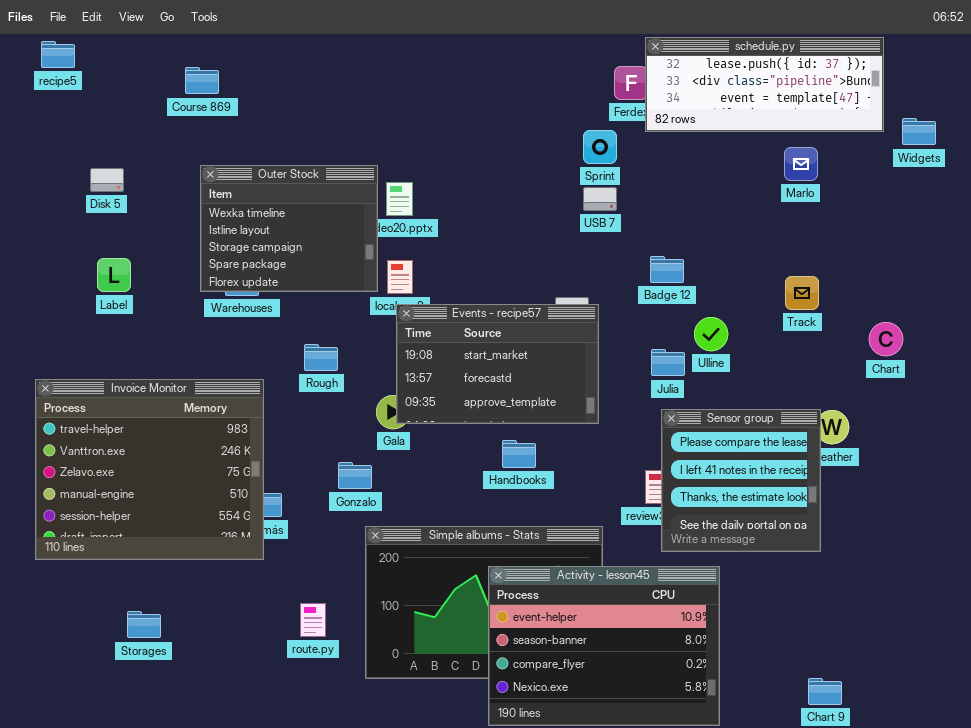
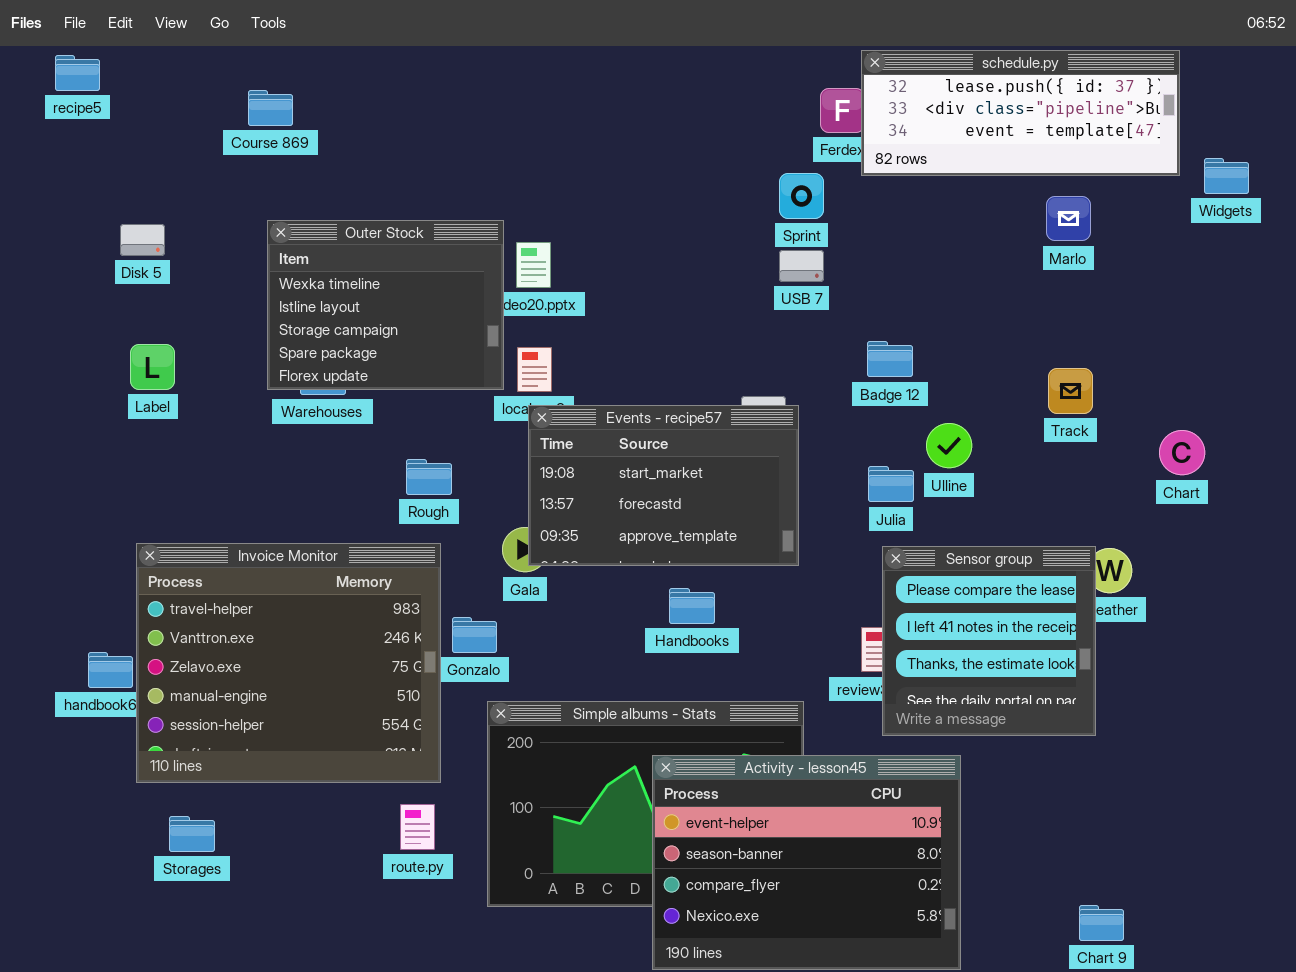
Invoice Monitor: [35,379,264,560] -> [136,543,441,783], moved

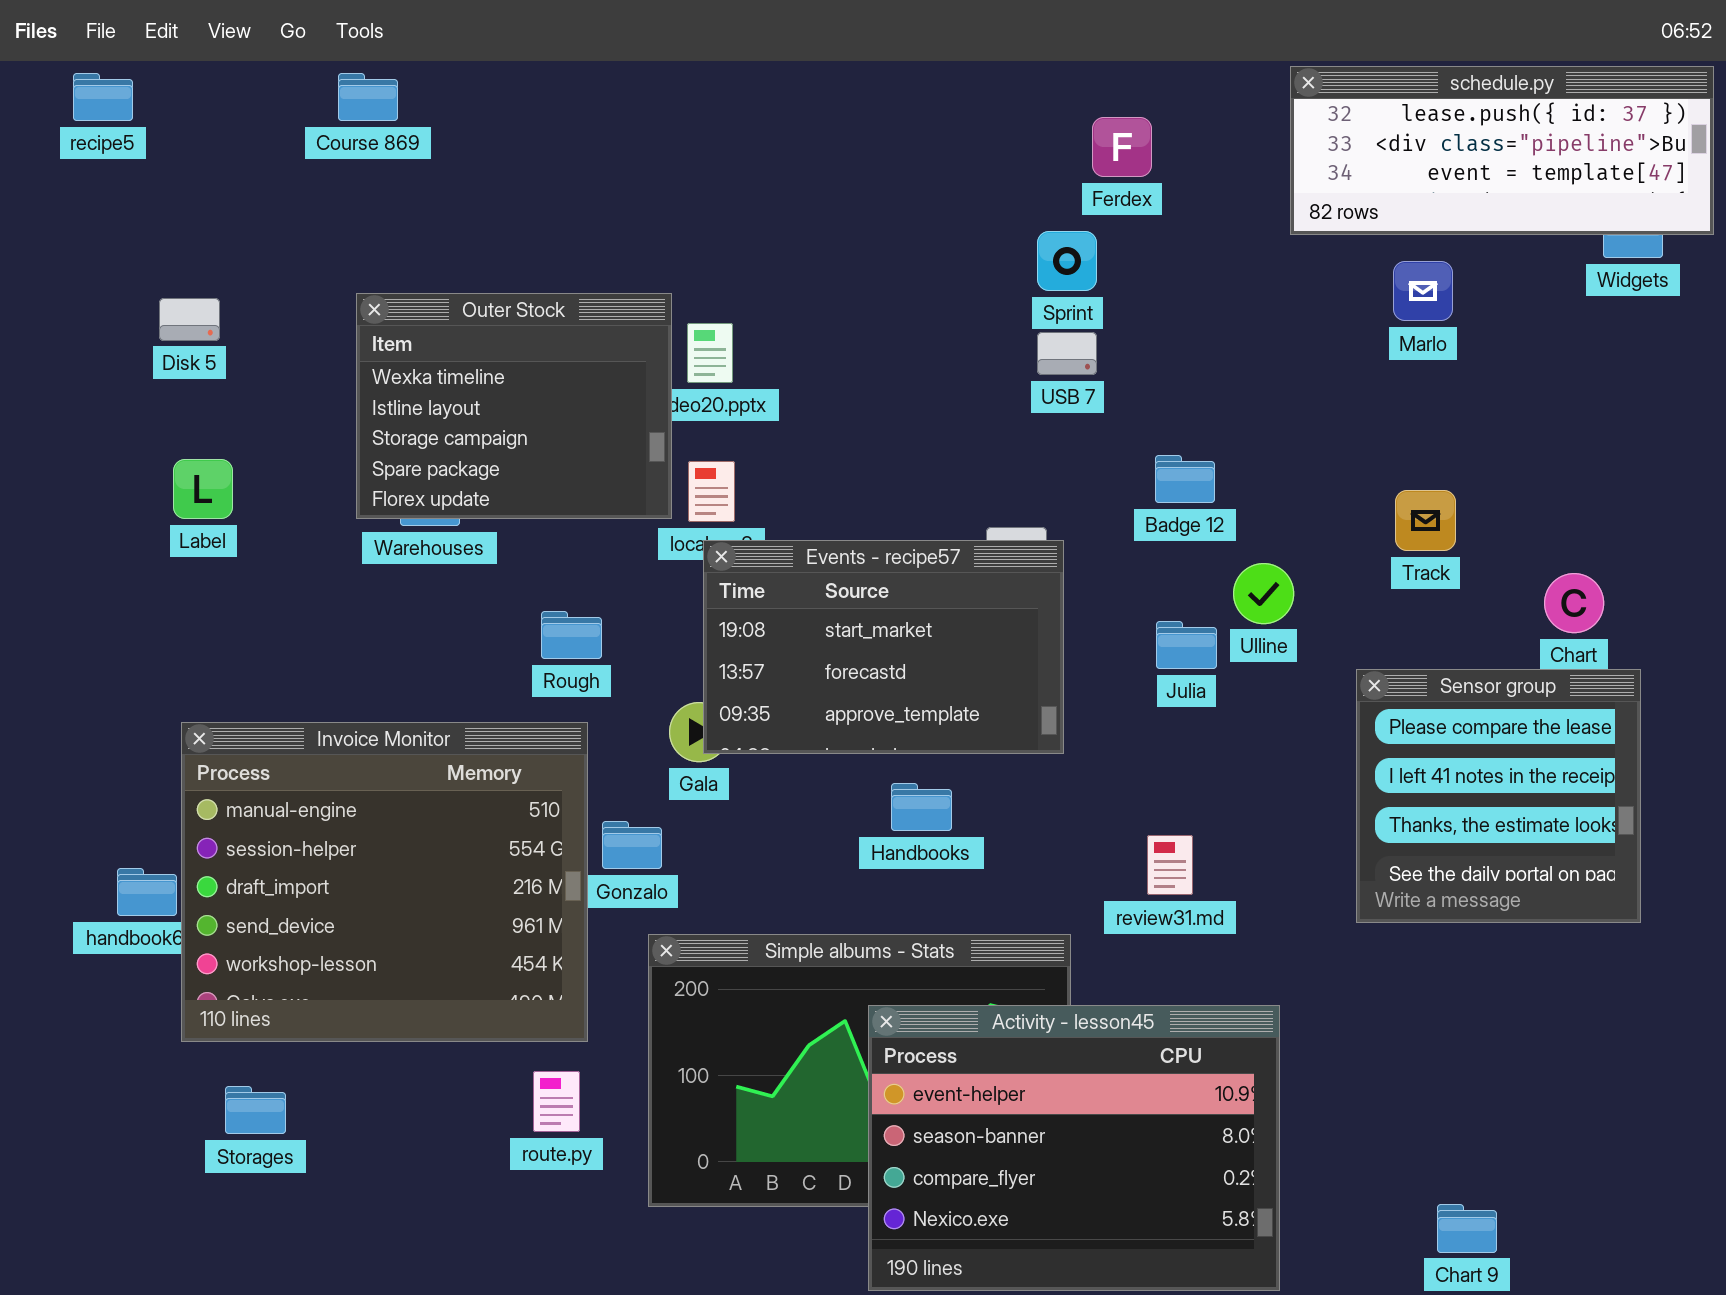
schedule.py: [861,50,1180,176] -> [1290,66,1714,235], moved
Course 869: [248,90,293,126] -> [338,73,398,121], moved
Invoice Monitor: [136,543,441,783] -> [181,722,588,1042], scrolled down 3 rows
Sensor group: [882,546,1096,736] -> [1356,669,1641,923], moved

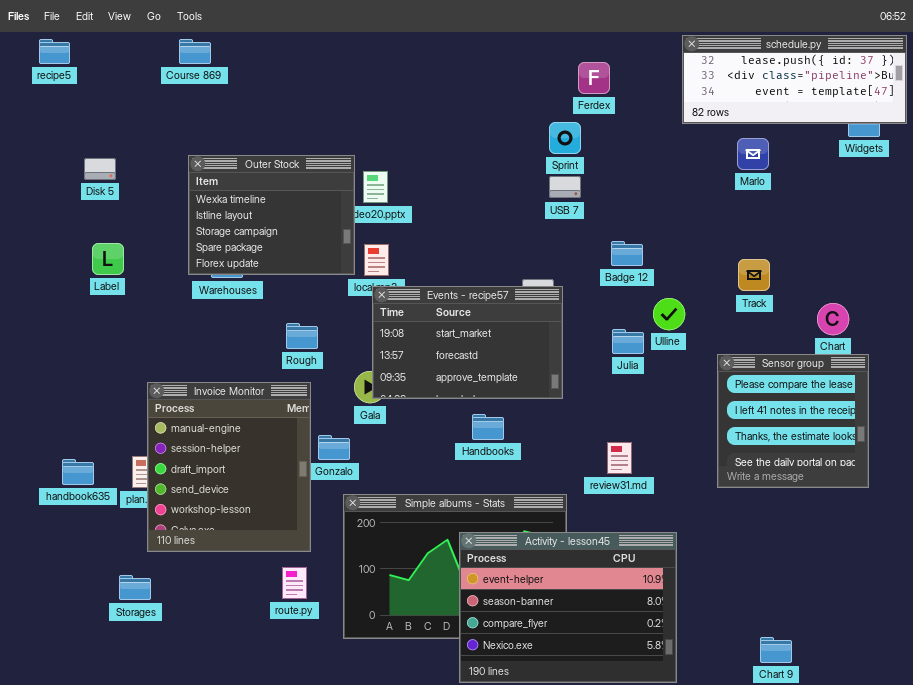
Invoice Monitor: [181,722,588,1042] -> [147,382,311,552], resized

